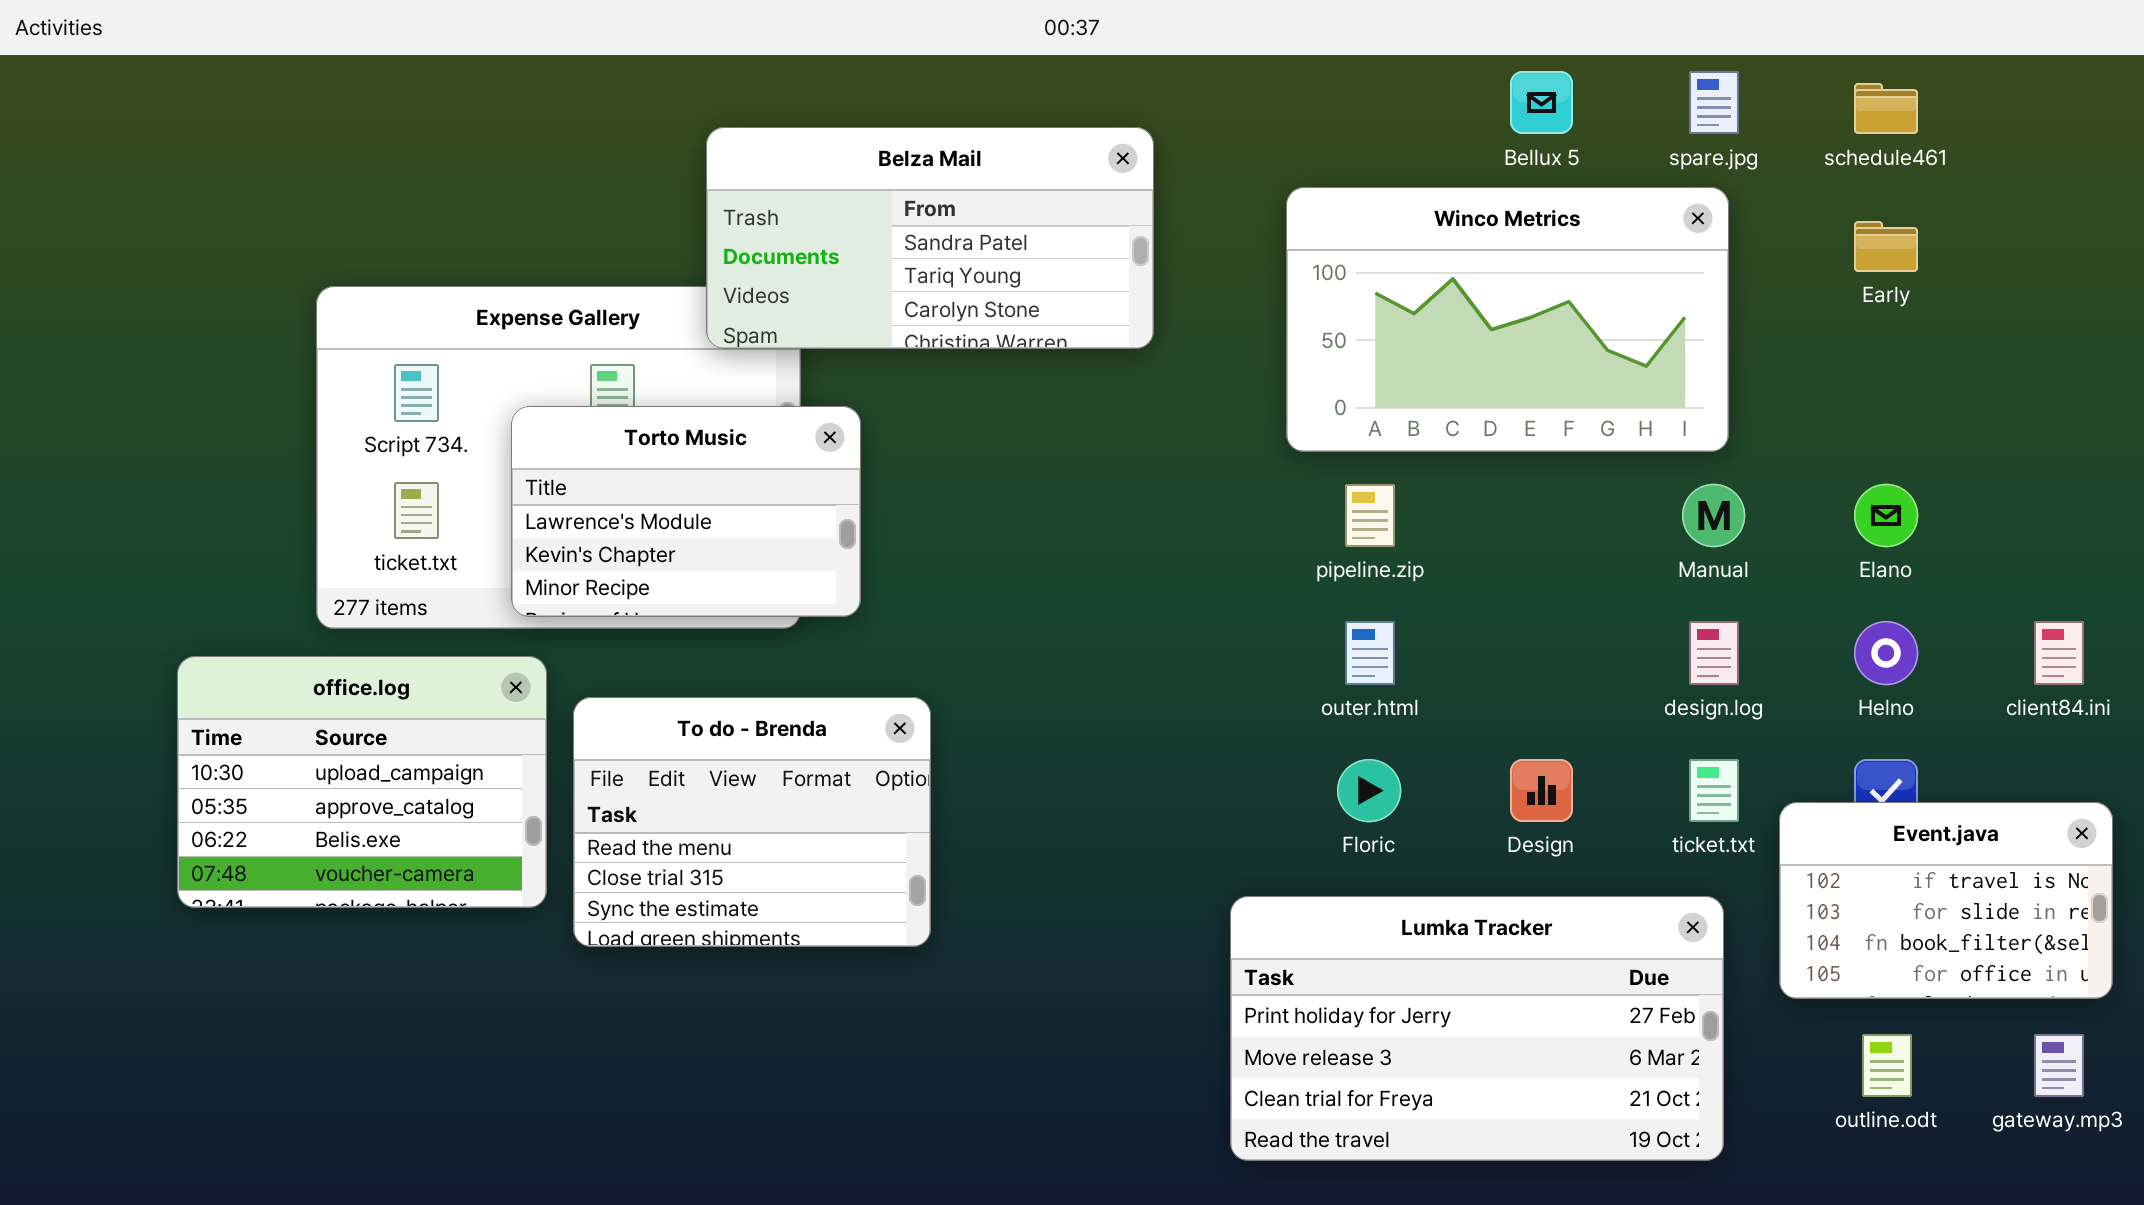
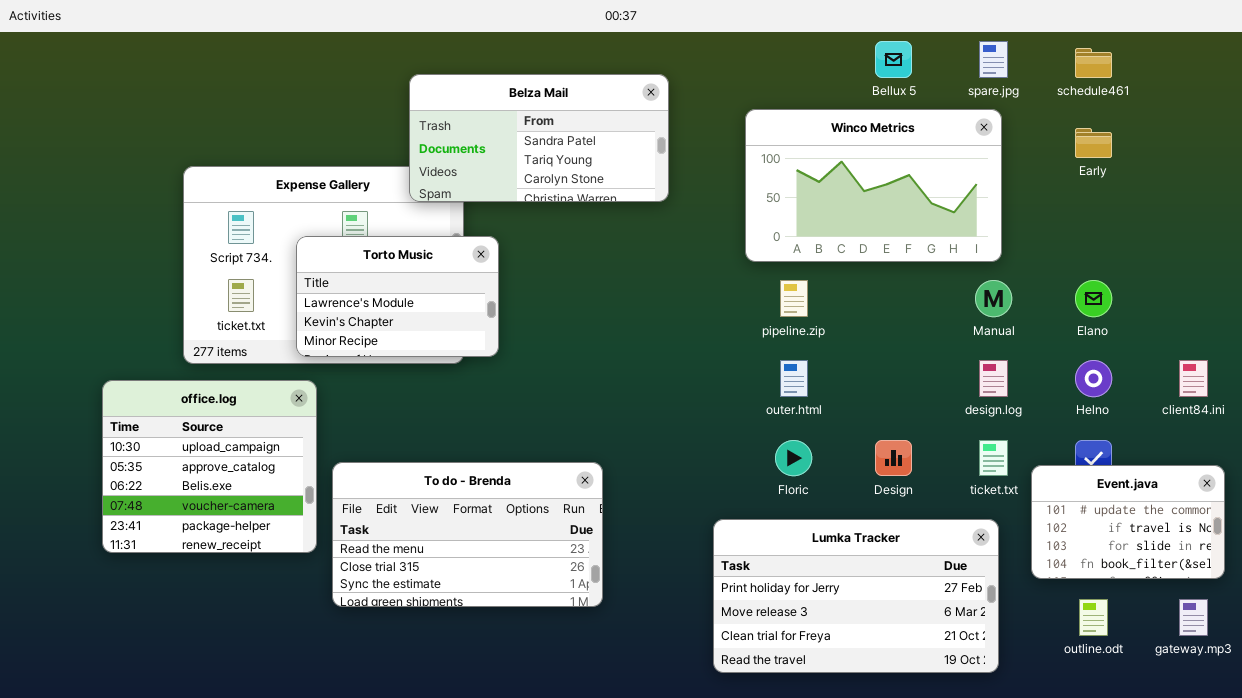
office.log: [177,656,547,908] -> [102,380,317,553], resized
To do - Brenda: [573,697,931,947] -> [332,462,603,607], moved, resized
Event.java: [1779,802,2113,999] -> [1031,465,1225,579], scrolled up 1 row

